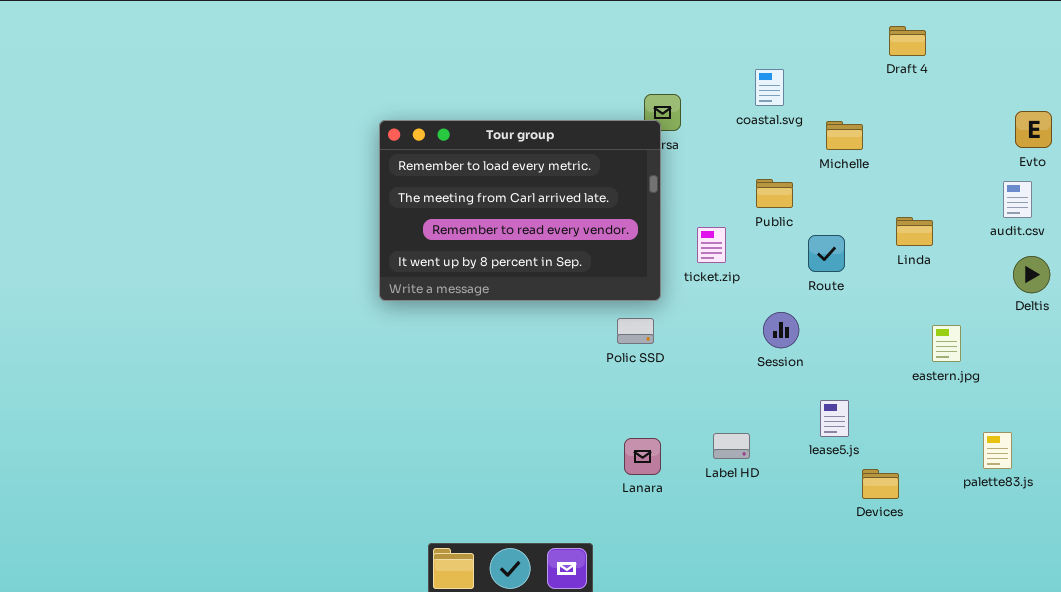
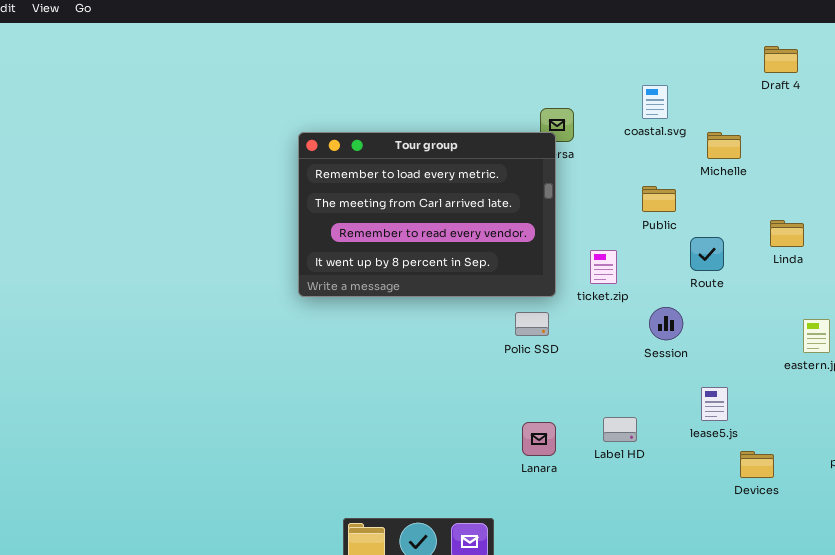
ticket.zip: [697,227,726,263] -> [590,250,617,284], moved

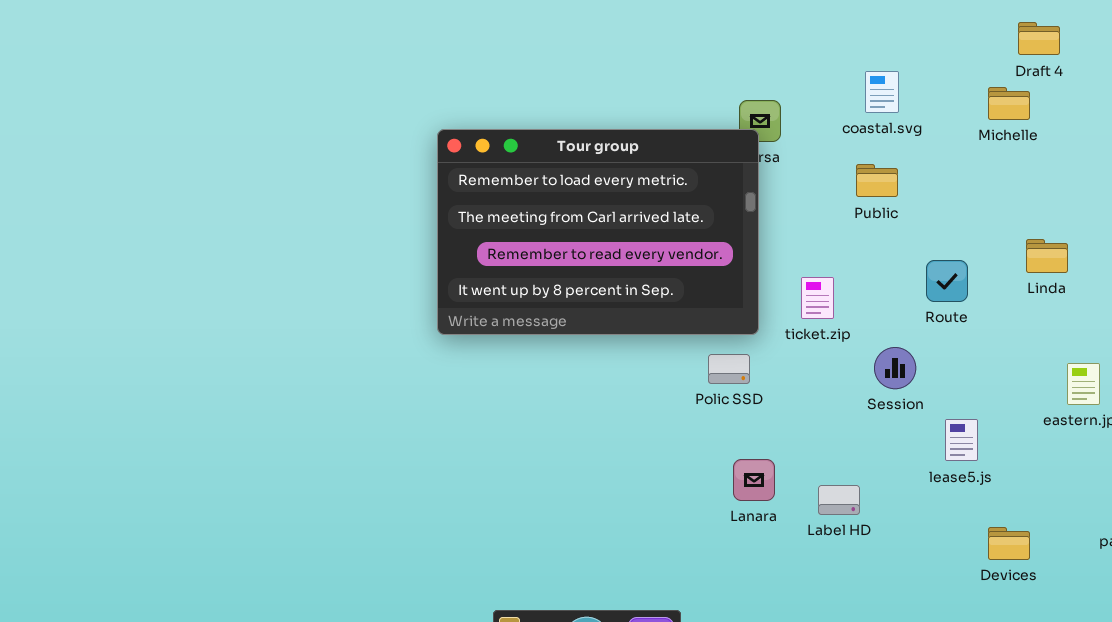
Michelle: [707,132,741,159] -> [988,87,1030,120], moved
Public: [642,186,676,212] -> [856,164,898,197], moved
lease5.js: [701,387,728,421] -> [945,419,978,461], moved
Lanara: [522,422,556,456] -> [733,459,775,501], moved

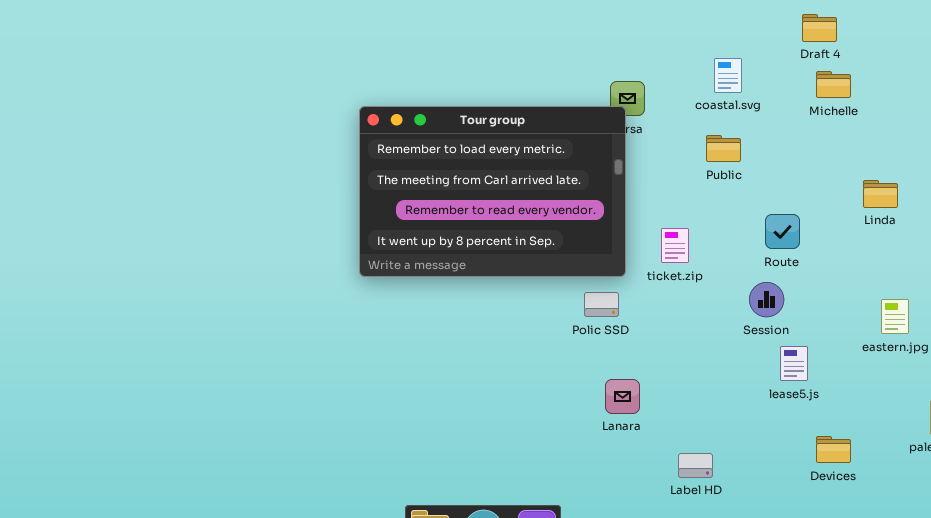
Draft 4: [1018,22,1060,55] -> [802,14,837,42], moved
Linda: [1026,239,1068,273] -> [863,180,898,208], moved
Session: [874,347,916,389] -> [749,282,784,317], moved
Label HD: [818,485,860,515] -> [678,453,713,478], moved

